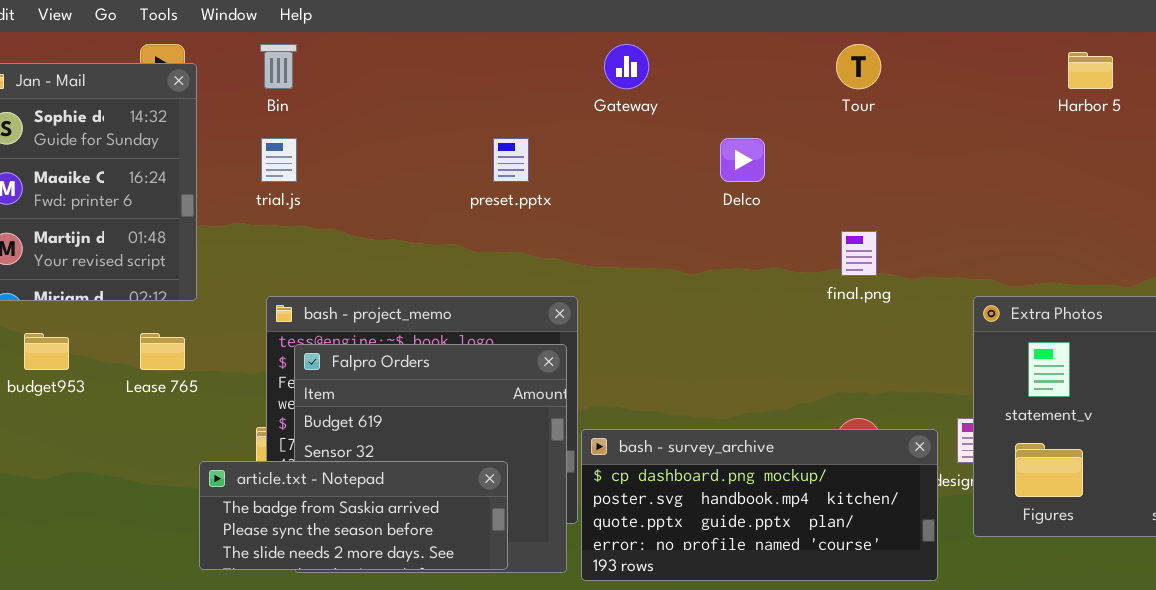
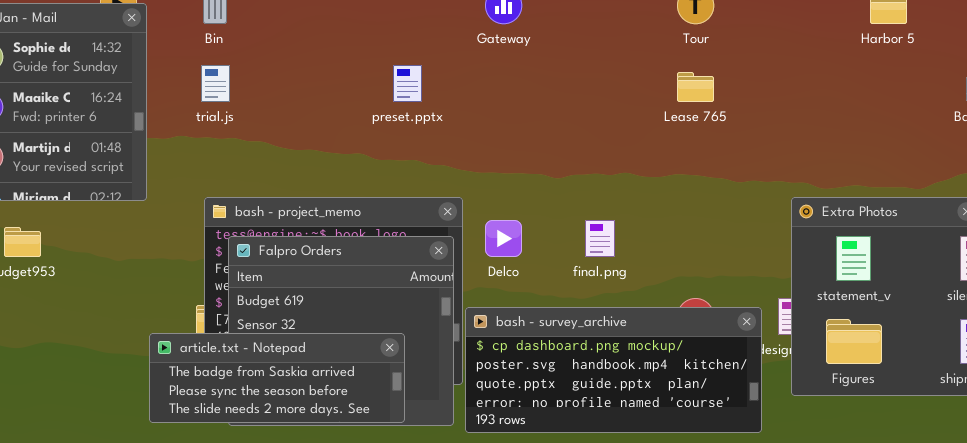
Delco: [720,138,765,182] -> [485,220,522,257], moved
final.png: [841,231,877,276] -> [585,220,615,257], moved
Lease 765: [140,333,185,370] -> [677,72,714,102], moved

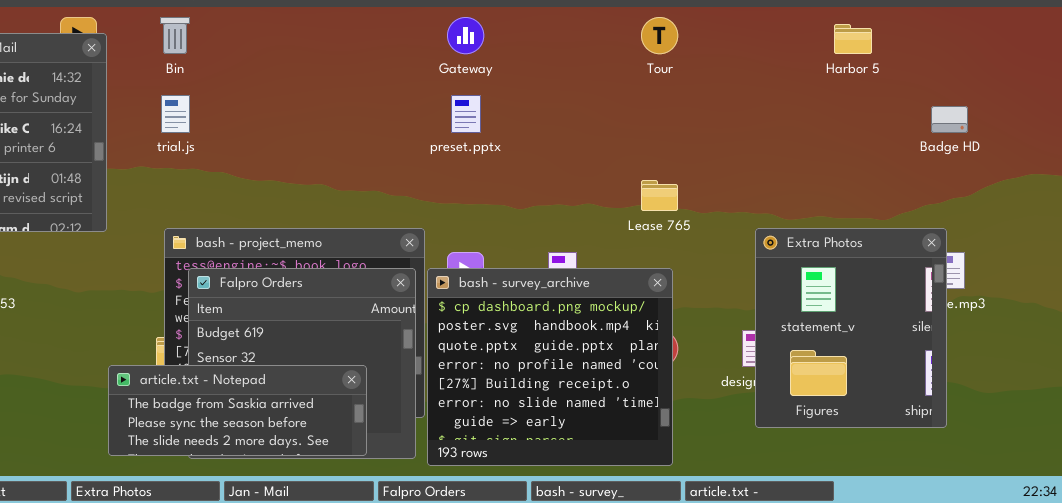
preset.pptx: [393,65,422,102] -> [451,95,481,133], moved
Lease 765: [677,72,714,102] -> [641,180,678,211], moved
bash - survey_archive: [465,307,762,433] -> [427,268,673,466], resized

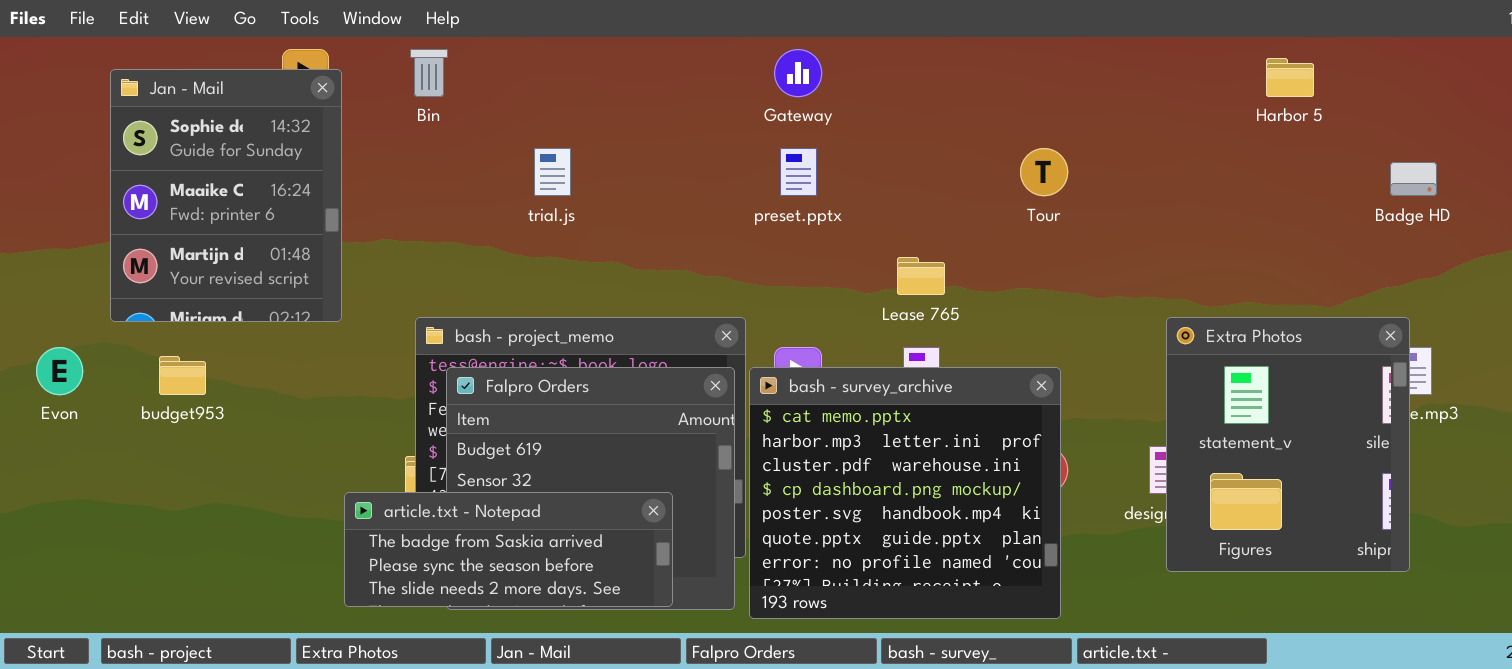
Tour: [641,17,678,54] -> [1020,148,1068,196], moved
trial.js: [161,95,190,133] -> [534,148,571,196], moved
Lease 765: [641,180,678,211] -> [897,257,945,295], moved
bash - survey_archive: [427,268,673,466] -> [749,367,1061,619], scrolled up 3 rows

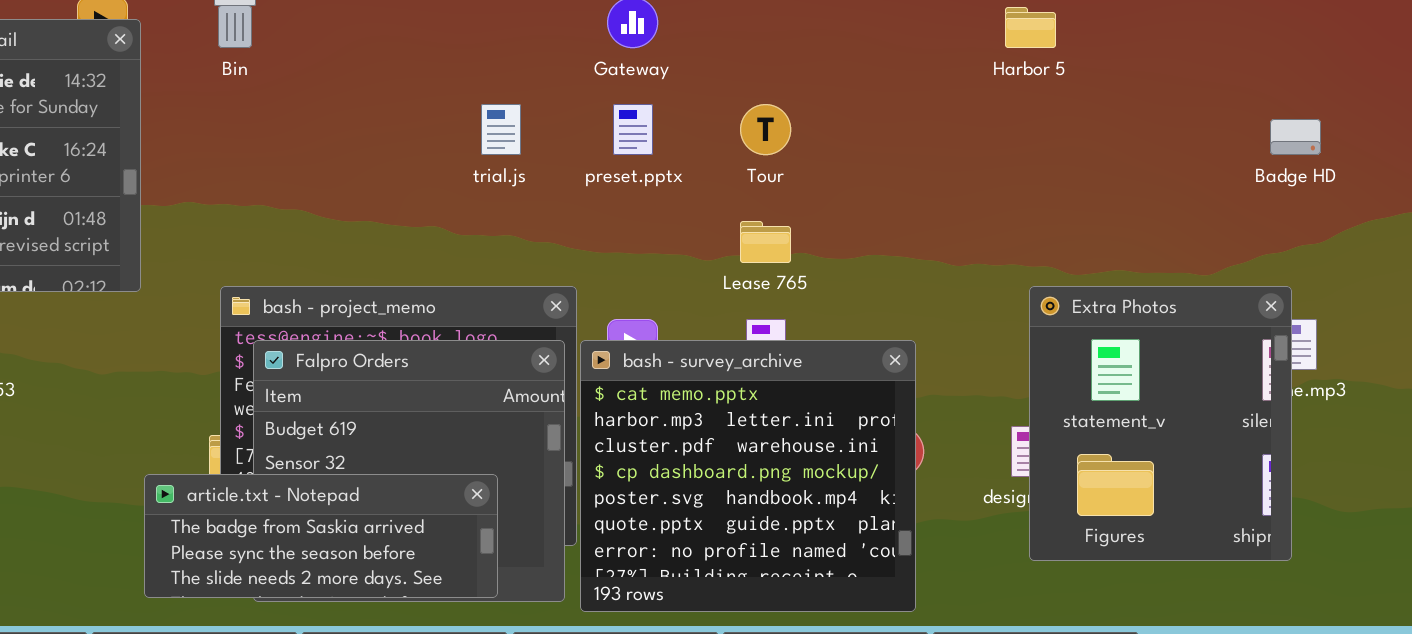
Harbor 5: [1266,58,1314,97] -> [1005,7,1056,48], moved
trial.js: [534,148,571,196] -> [481,104,521,155], moved
Tour: [1020,148,1068,196] -> [740,104,791,155], moved

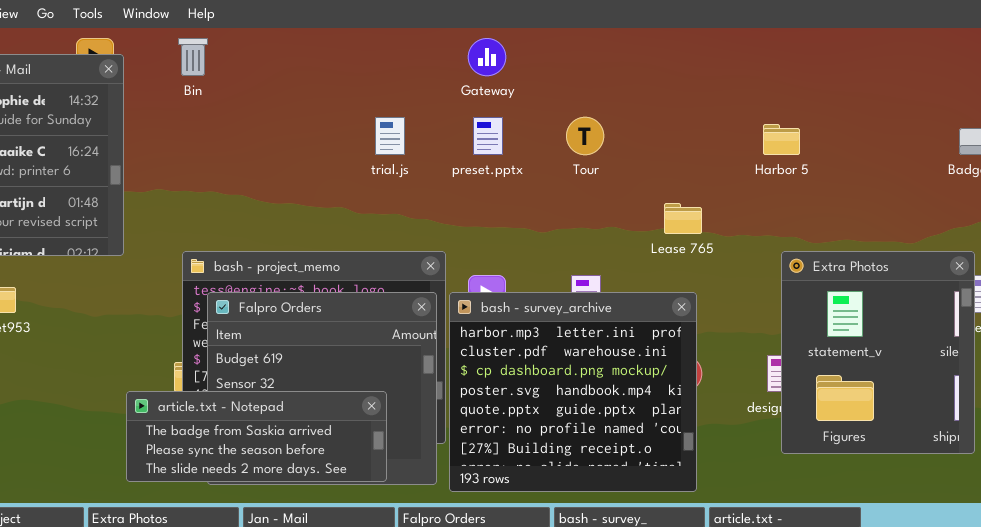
Harbor 5: [1005,7,1056,48] -> [763,124,800,155], moved
Lease 765: [740,221,791,263] -> [664,203,702,234], moved
bash - survey_archive: [580,340,916,612] -> [449,292,697,492], scrolled down 1 row

